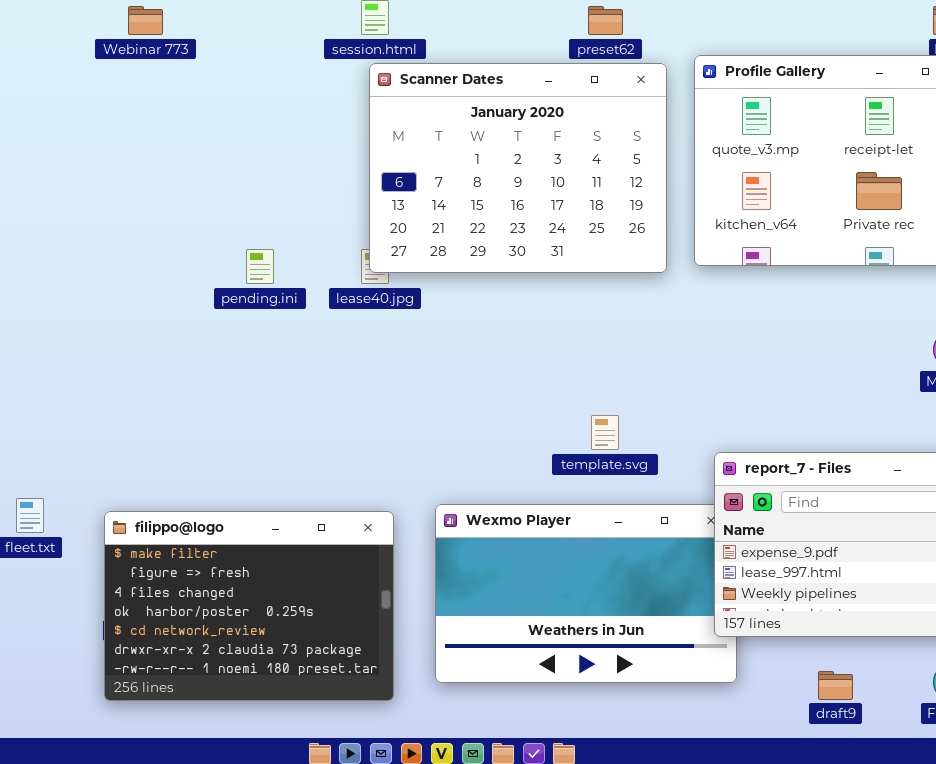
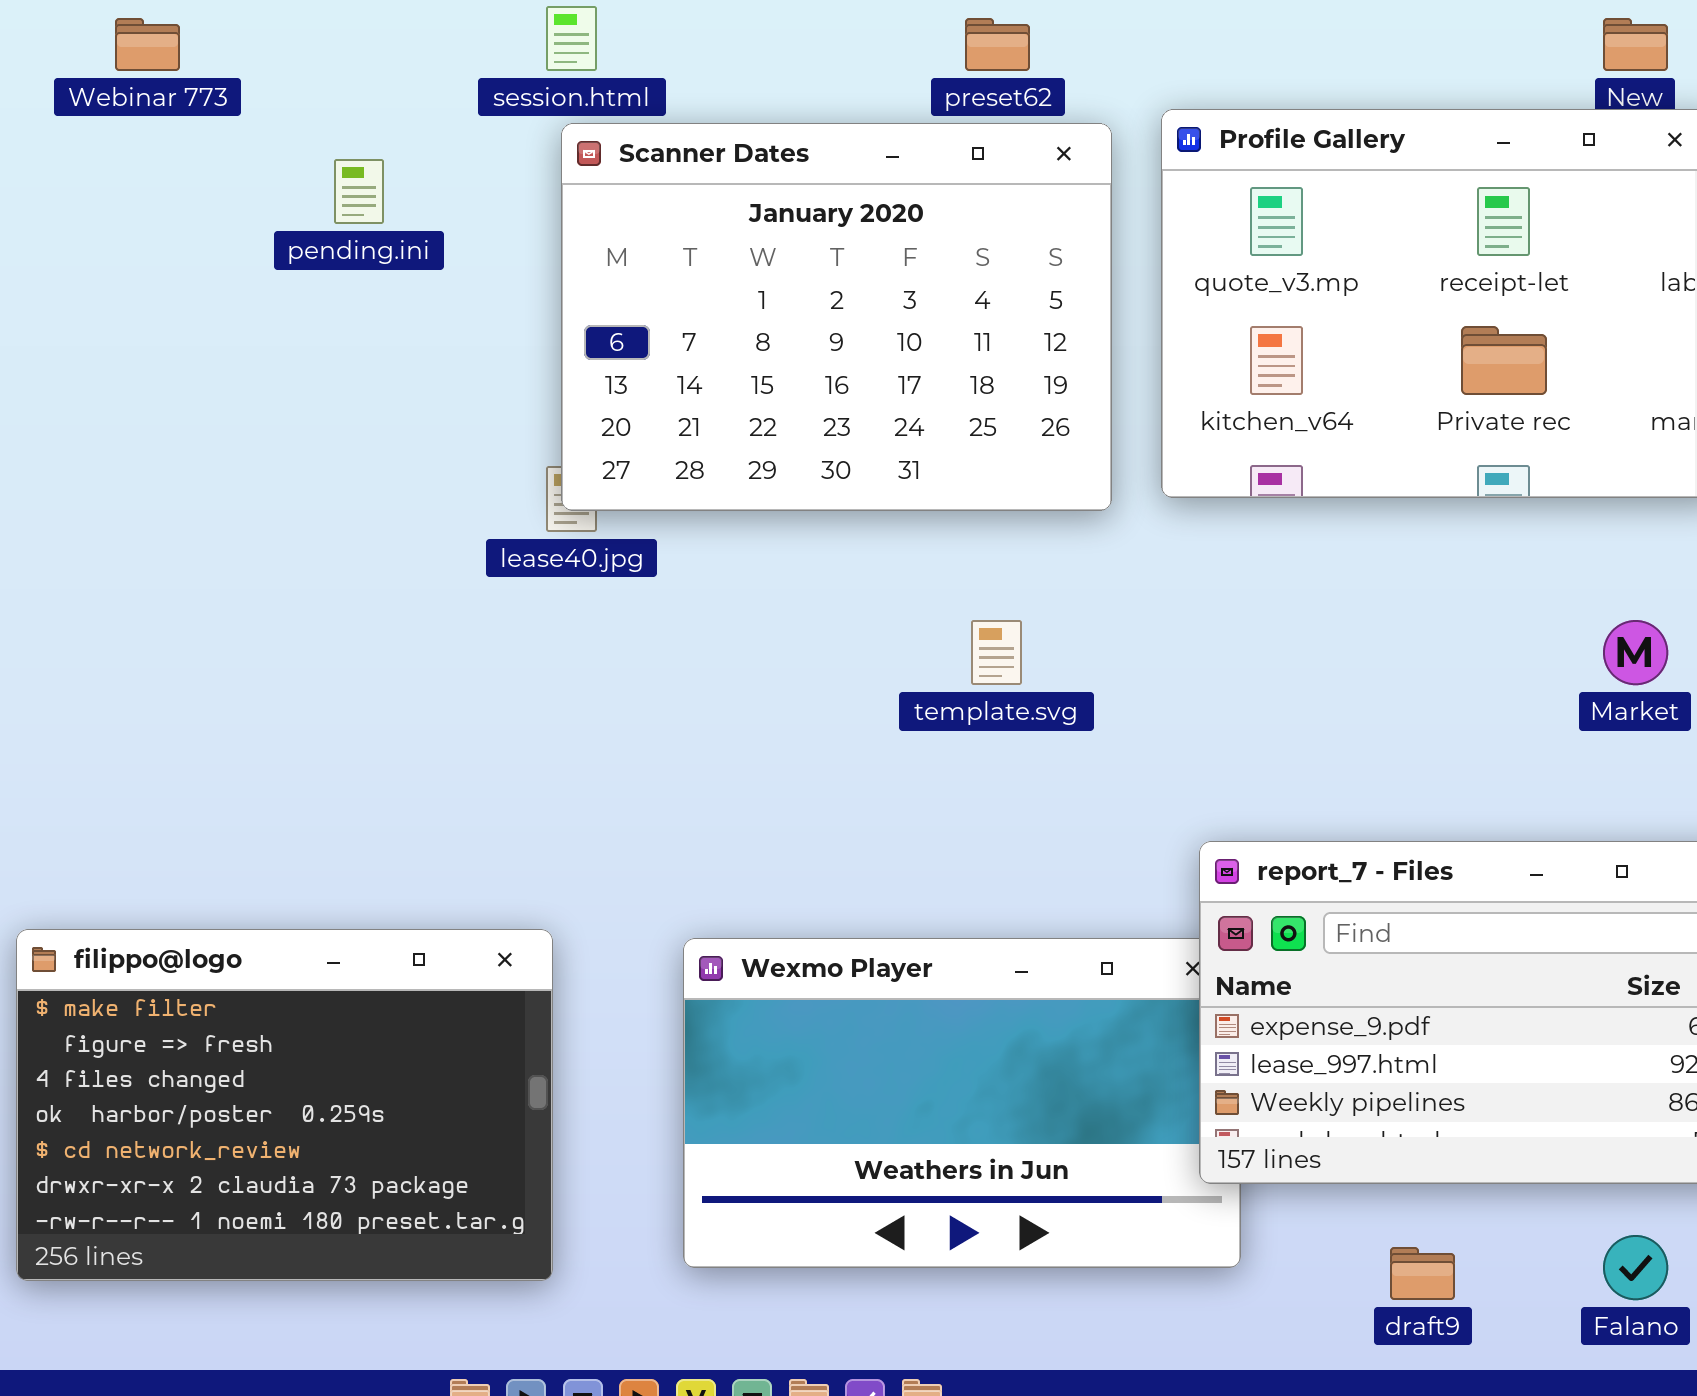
pending.ini: [246,249,274,284] -> [334,159,384,224], moved
template.svg: [591,415,619,450] -> [971,620,1022,685], moved
filippo@logo: [104,511,394,701] -> [16,929,553,1281], moved

